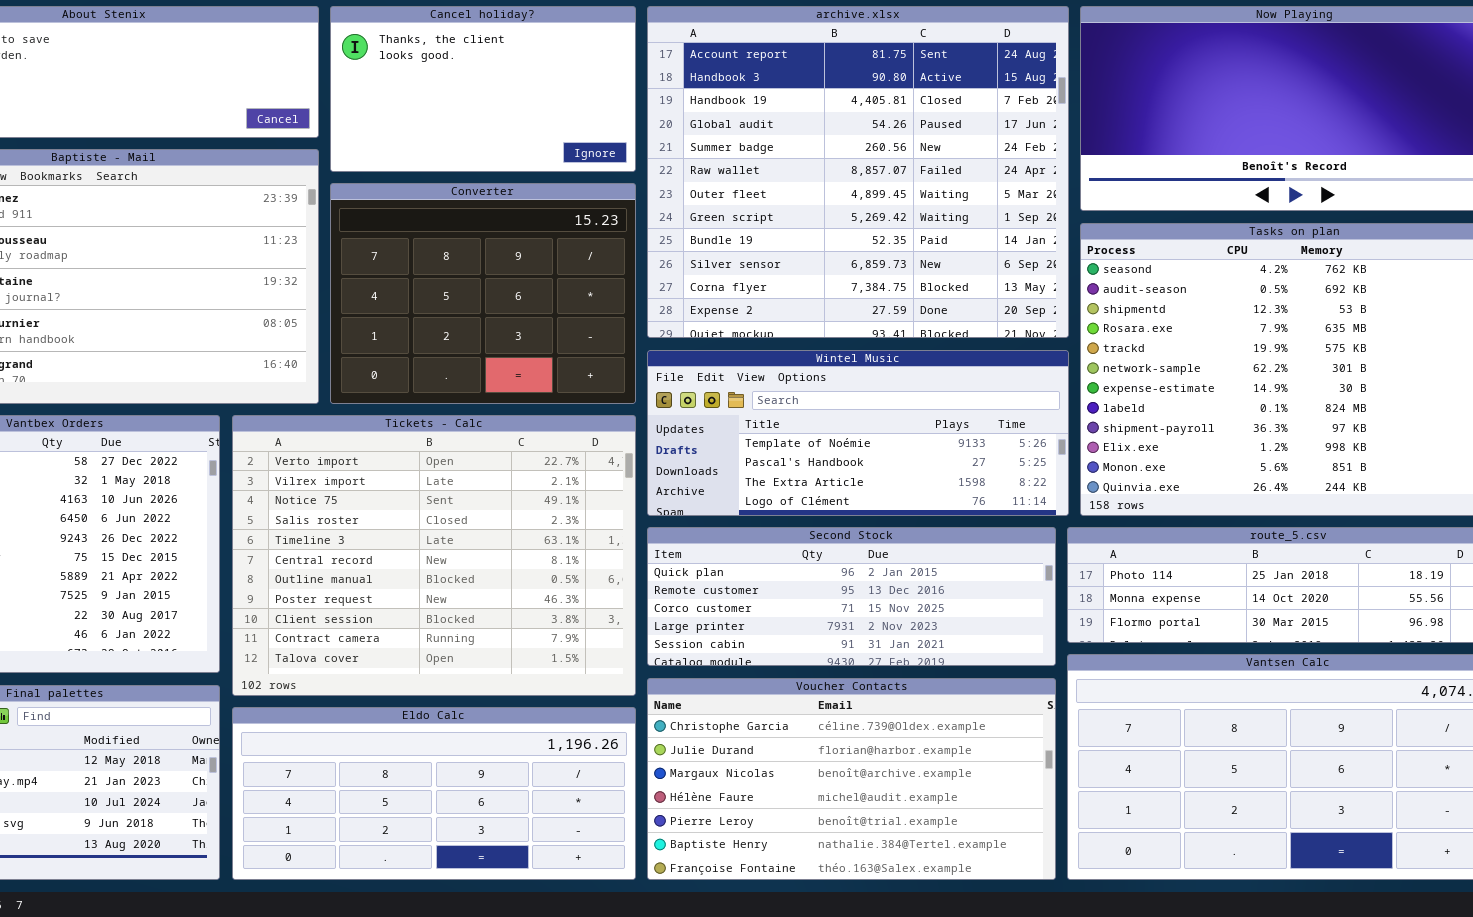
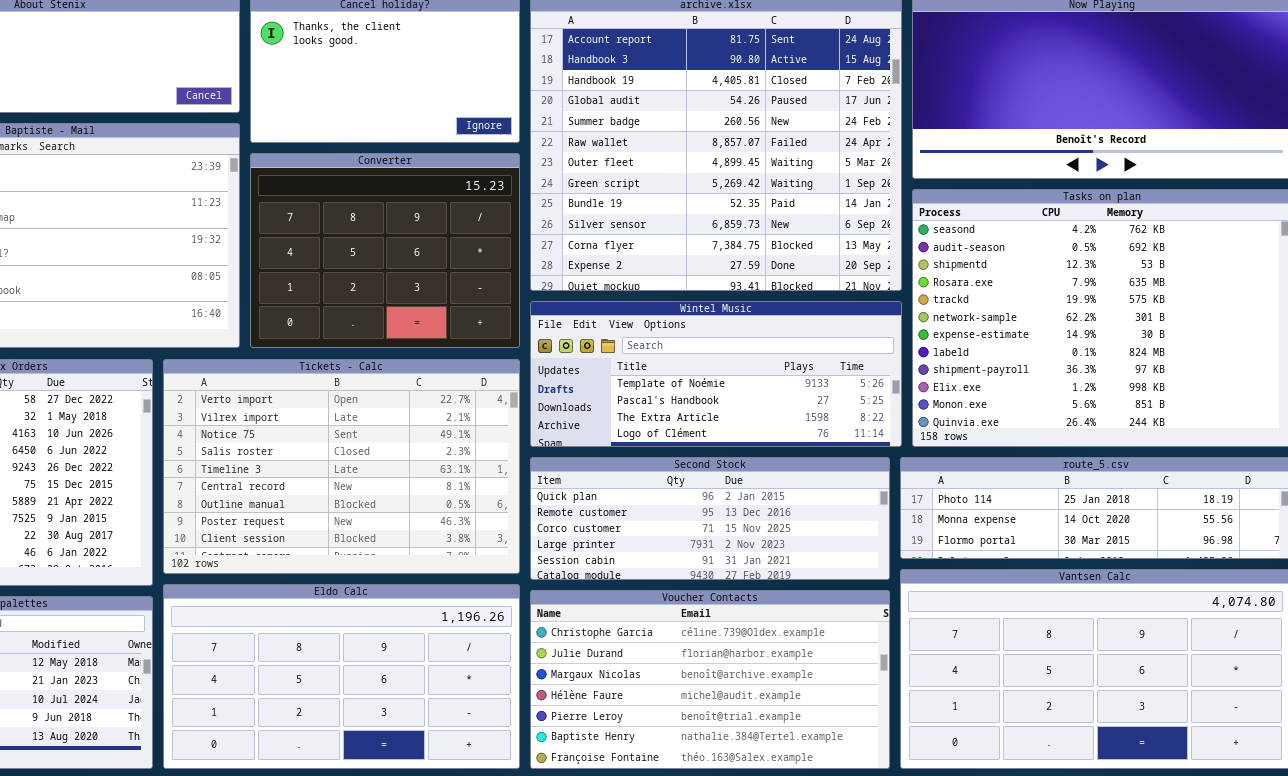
Tickets - Calc: [232,415,636,696] -> [163,359,520,574], resized
Eldo Calc: [232,707,636,880] -> [163,584,520,769], resized

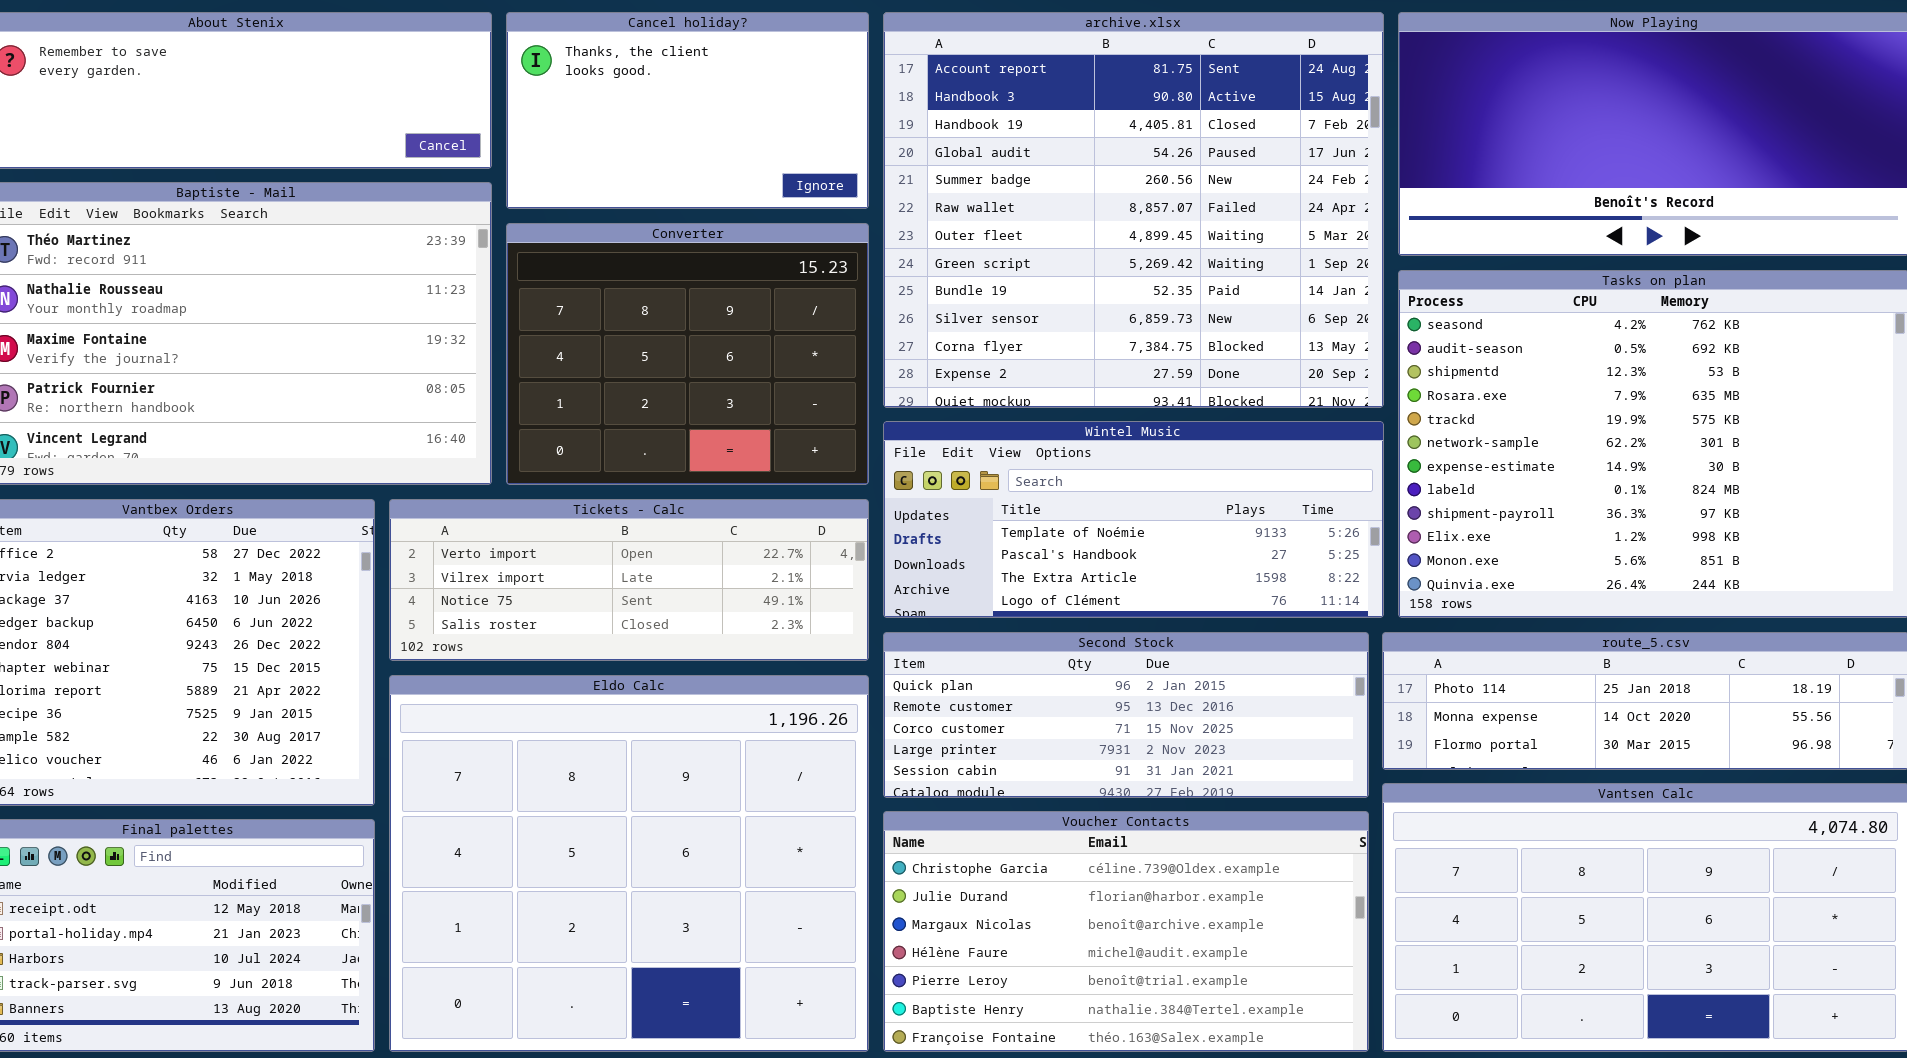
Tickets - Calc: [163,359,520,574] -> [389,499,869,661], resized
Eldo Calc: [163,584,520,769] -> [389,675,869,1052], resized

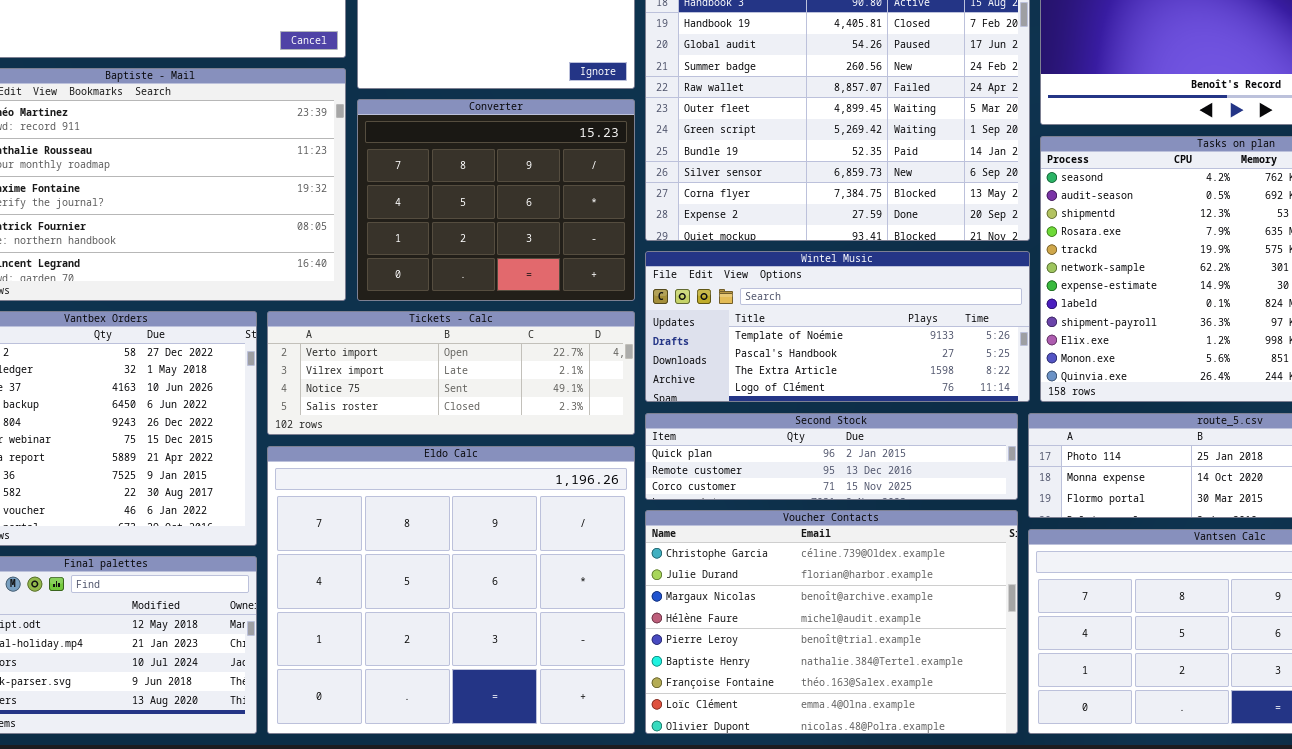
Second Stock: [883,632,1369,798] -> [645,413,1018,500], resized
Voucher Contacts: [883,811,1369,1052] -> [645,510,1018,734], resized

